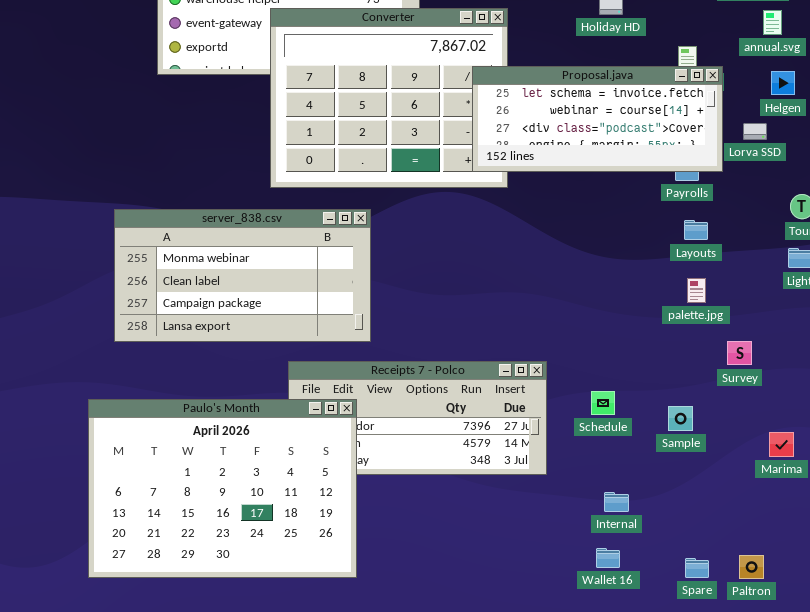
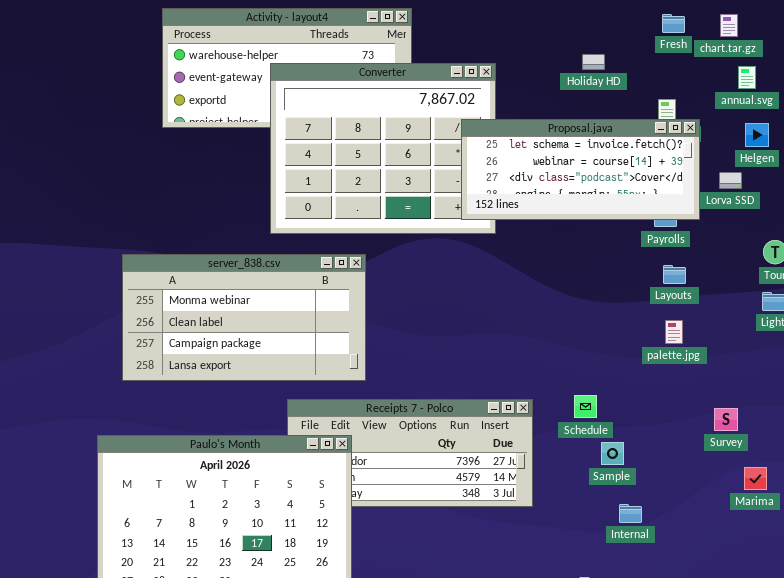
Survey: [727,341,752,365] -> [714,408,738,431], moved
Schedule: [591,391,615,415] -> [574,395,597,418], moved
Sample: [668,406,693,431] -> [601,442,624,465], moved
Internal: [604,492,629,512] -> [619,504,642,523], moved

